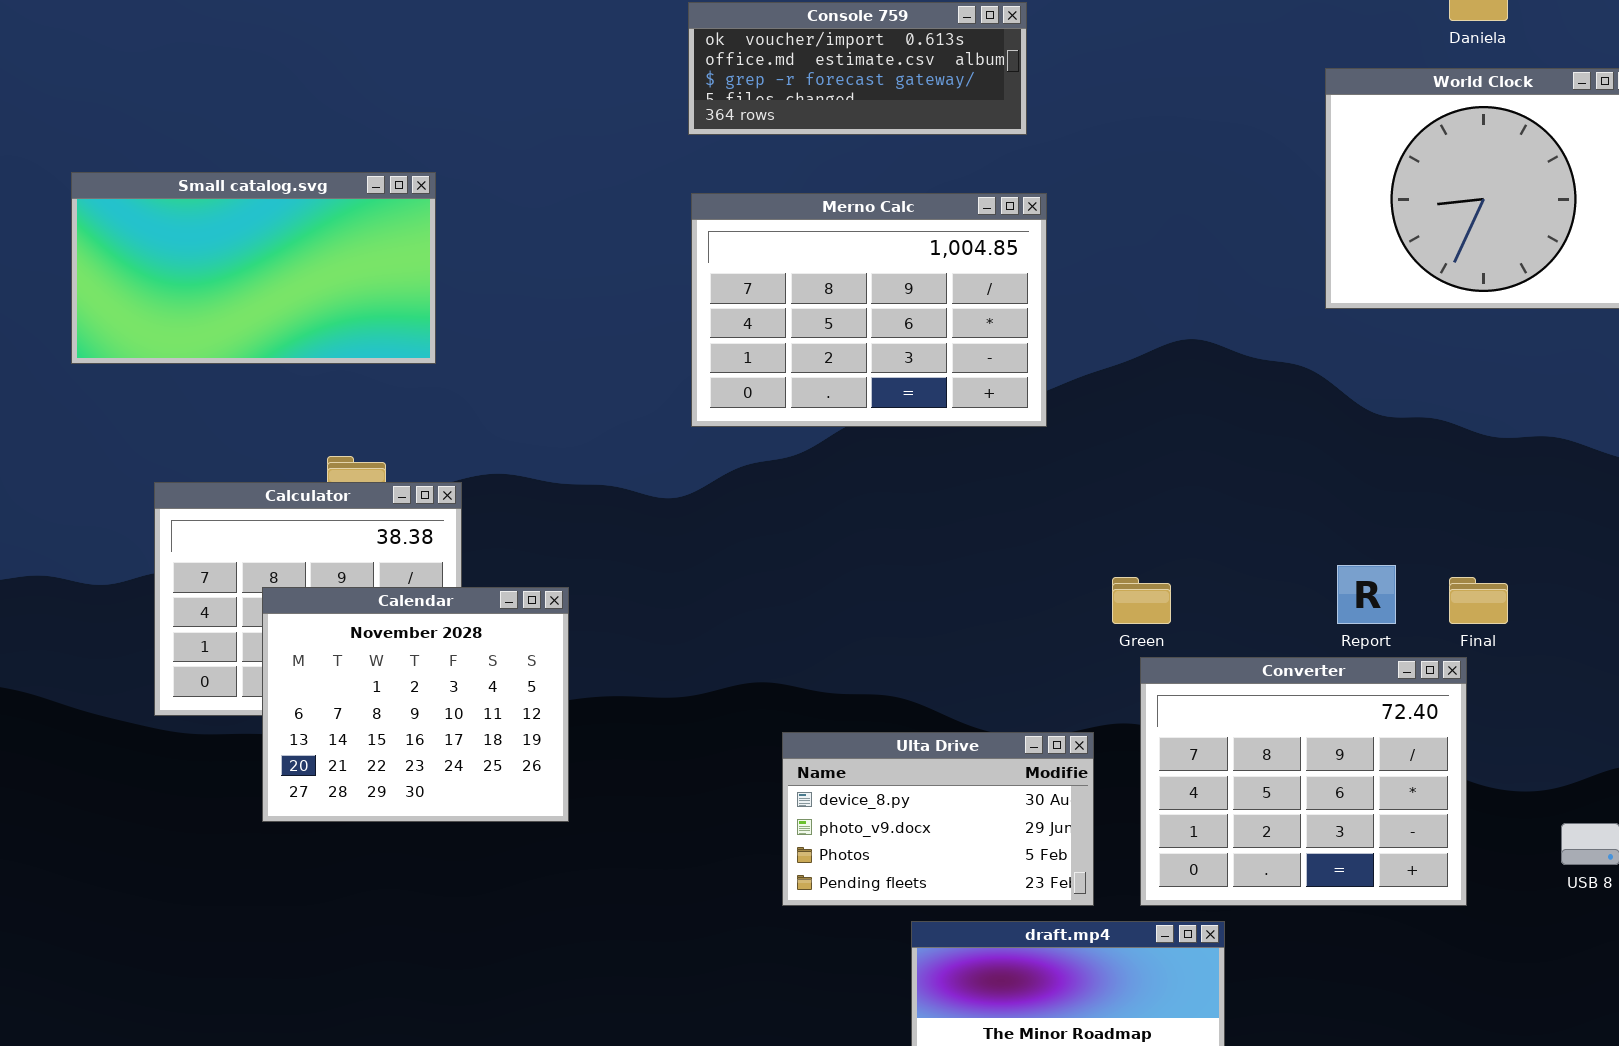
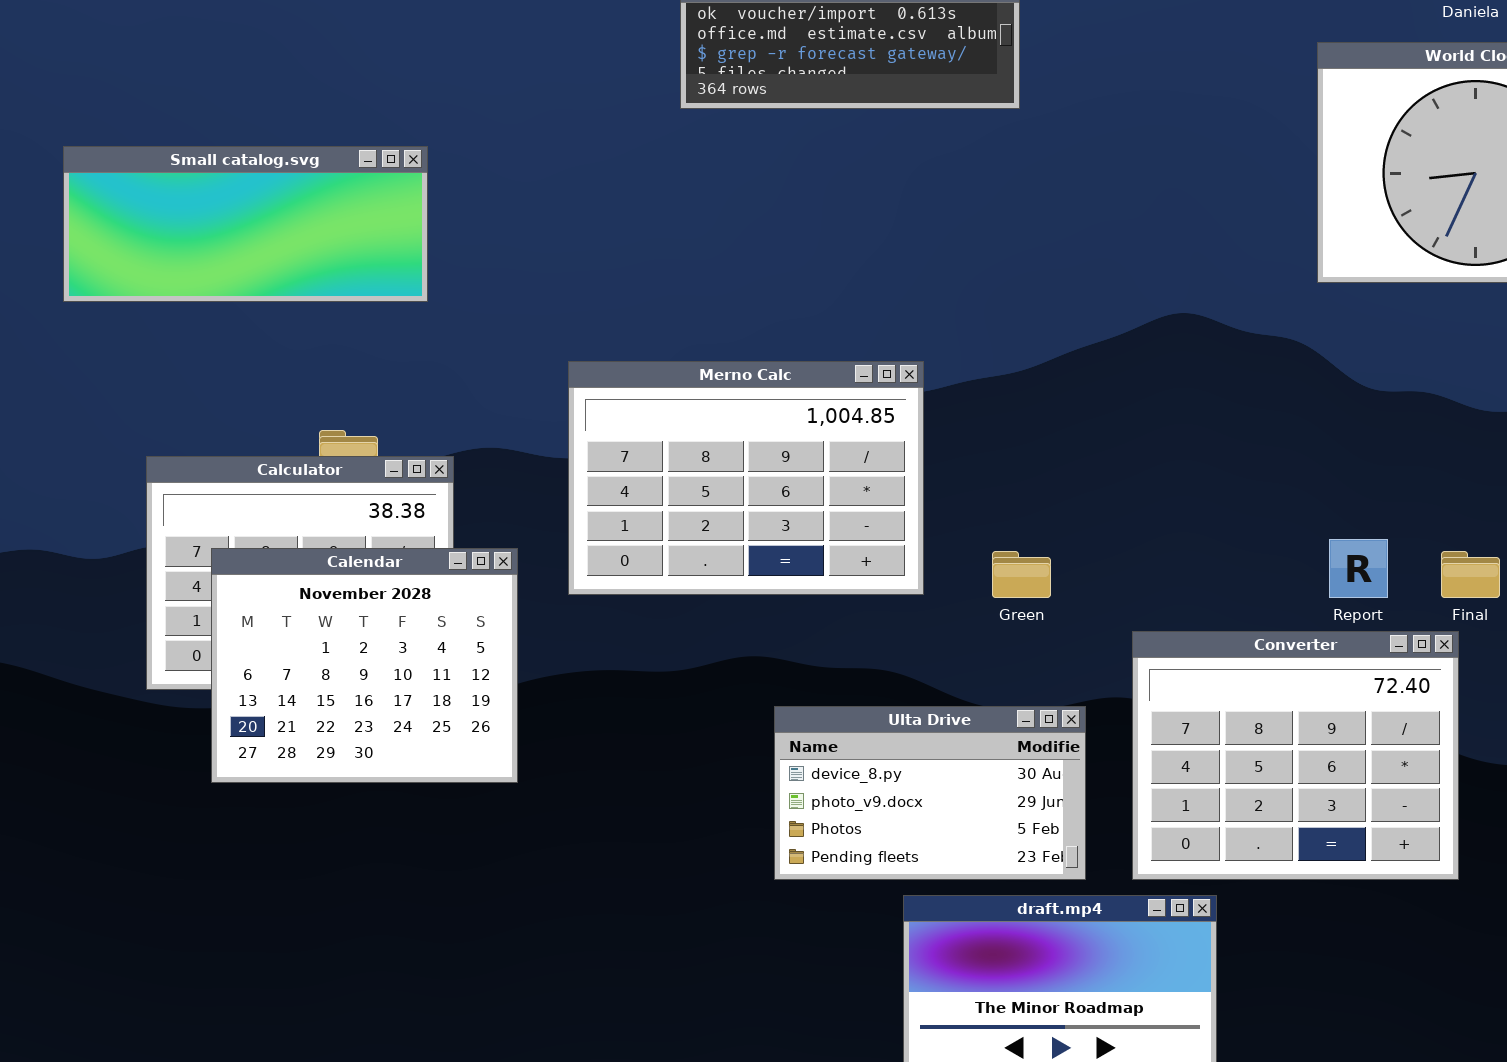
Small catalog.svg: [71,172,436,364] -> [63,146,428,302], resized
Merno Calc: [691,193,1047,427] -> [568,361,924,595], moved
Green: [1112,577,1171,624] -> [992,551,1051,598], moved
Calendar: [262,587,569,822] -> [211,548,518,783], moved

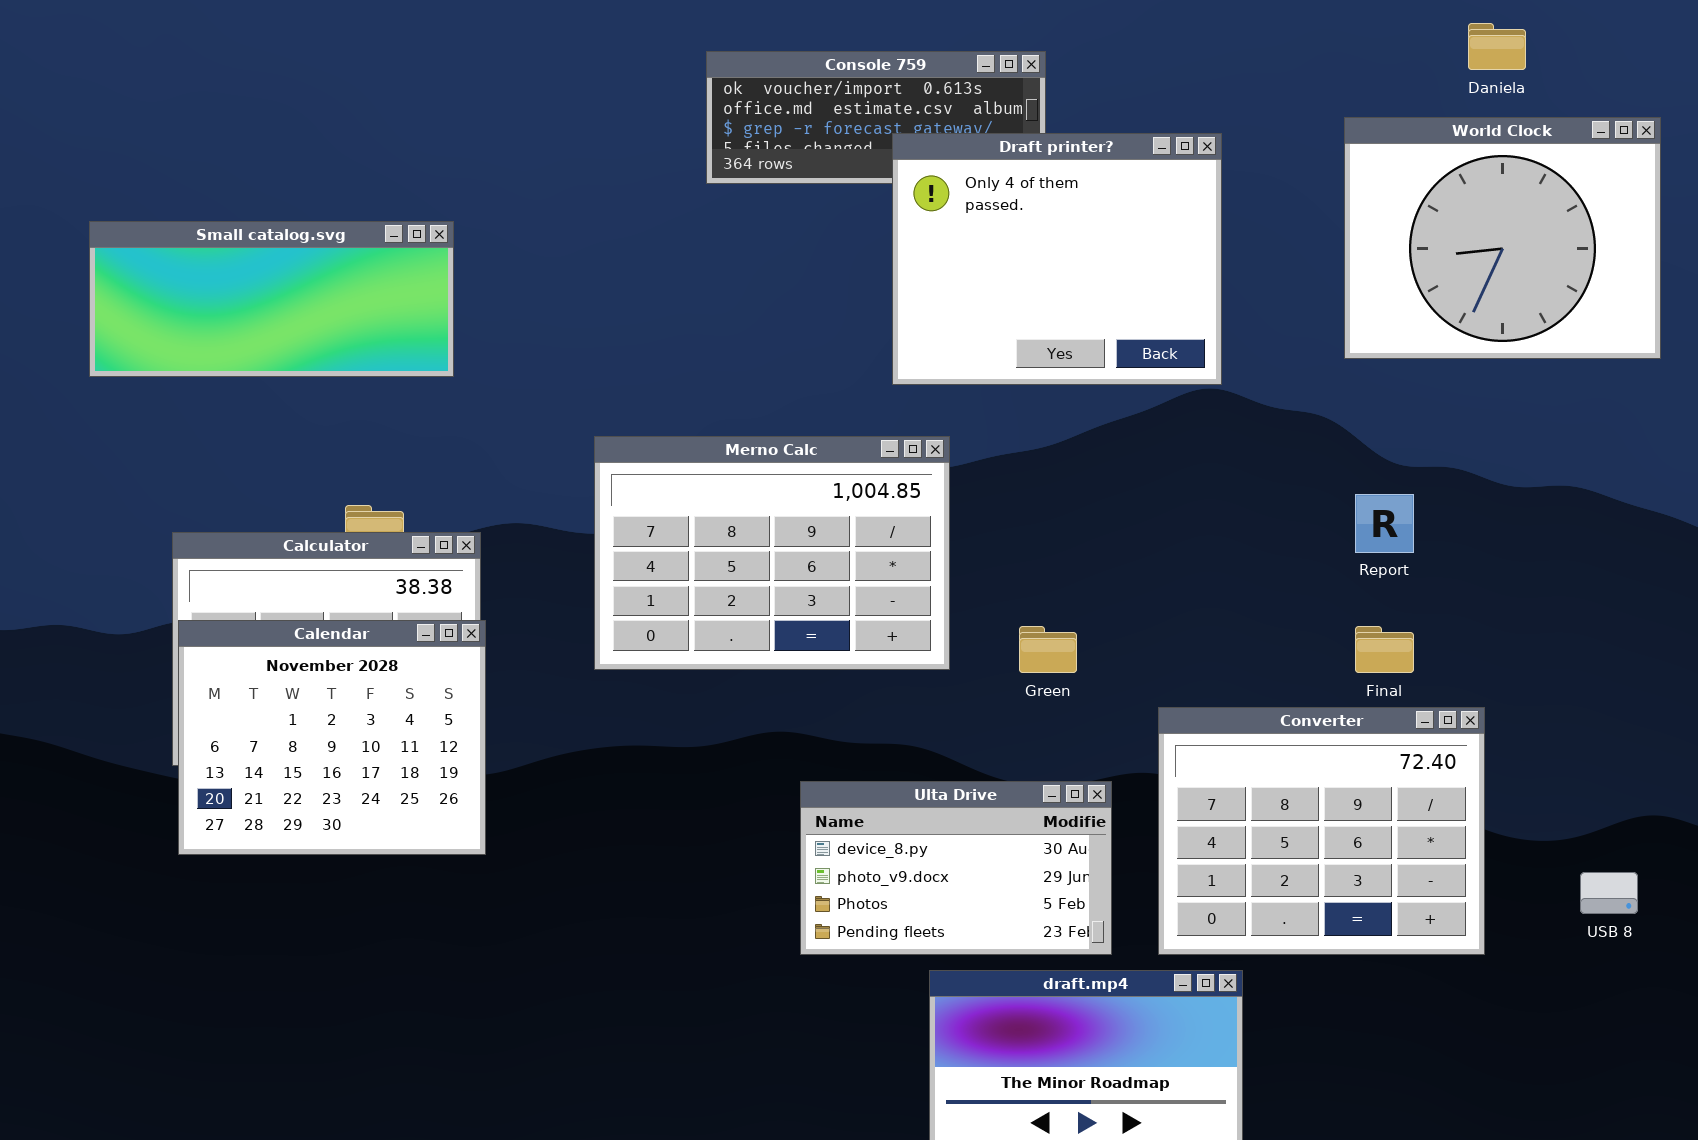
Draft printer?: none -> [892,133,1222,385], opened
Report: [1329,539,1388,598] -> [1355,494,1414,553], moved
Calendar: [211,548,518,783] -> [178,620,486,855], moved
Final: [1441,551,1500,598] -> [1355,626,1414,673], moved

